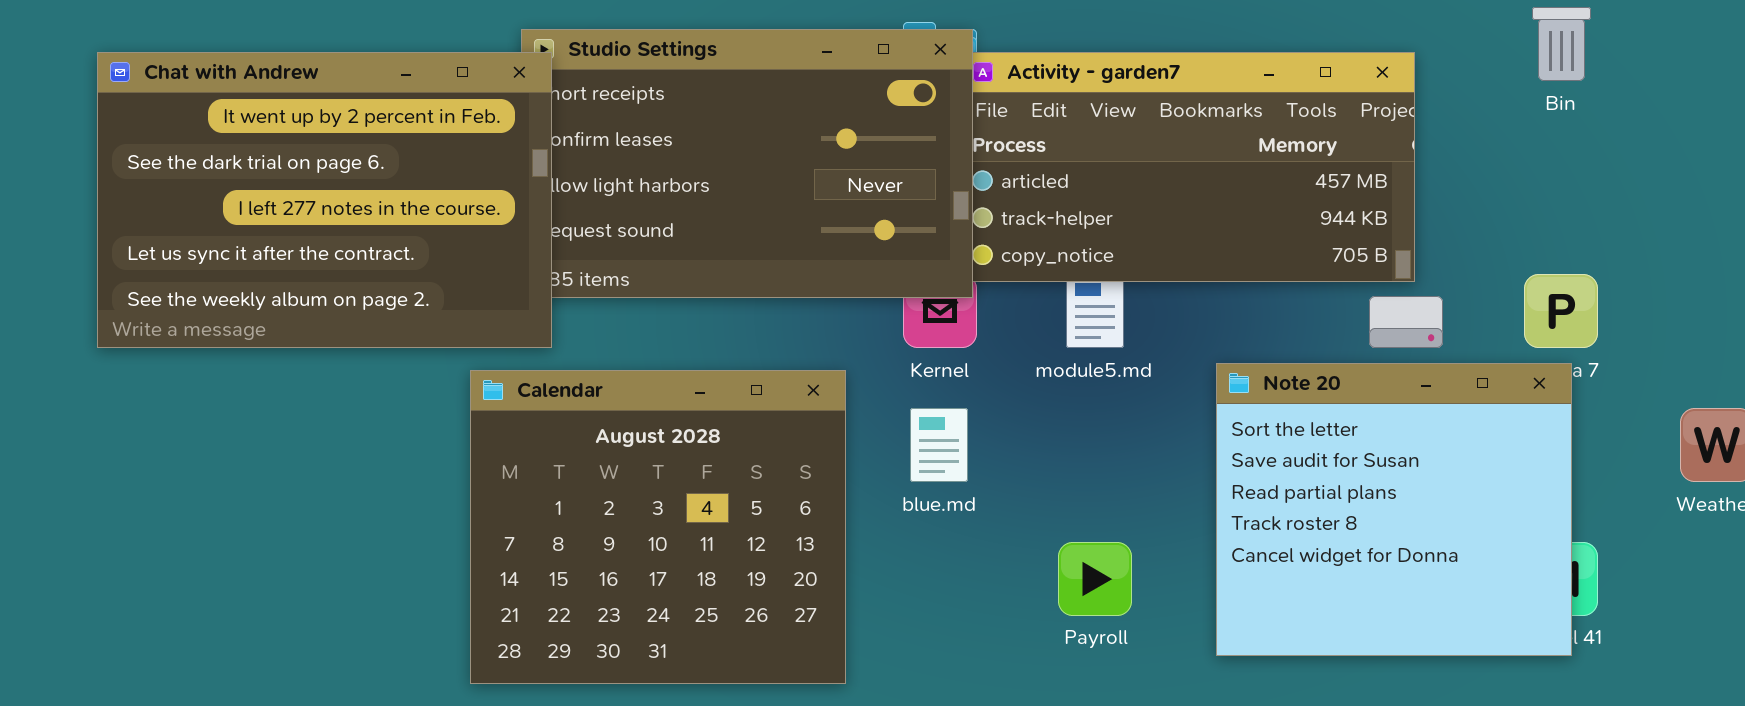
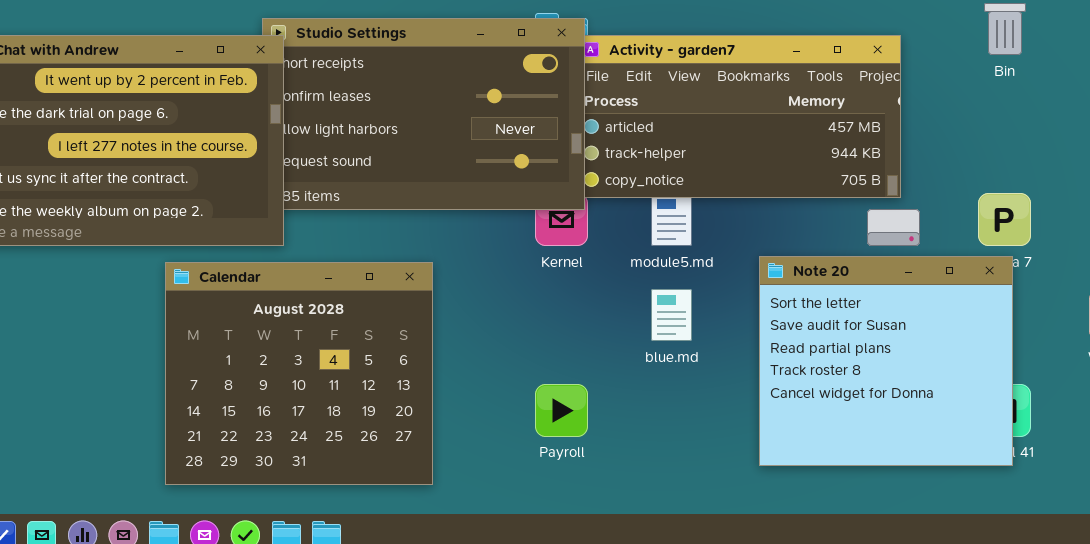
Calendar: [470,370,846,684] -> [165,262,433,485], moved
blue.md: [910,408,968,482] -> [651,289,692,341], moved
Payroll: [1058,542,1132,616] -> [535,384,588,437], moved

